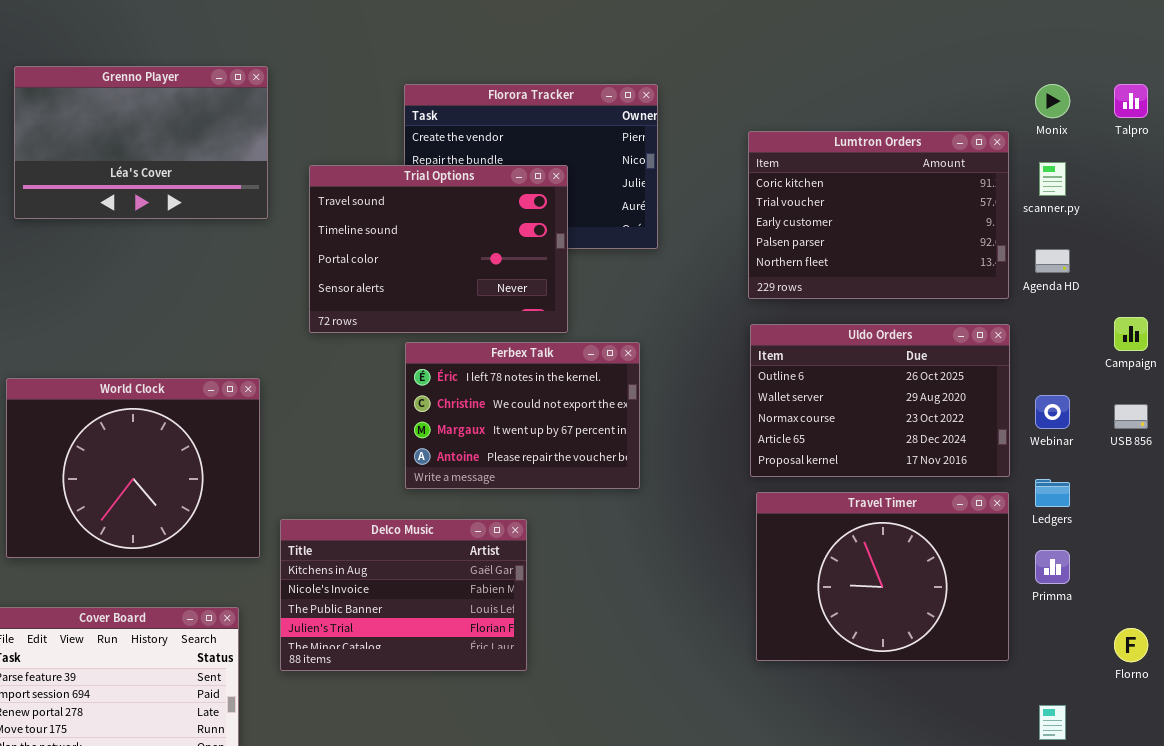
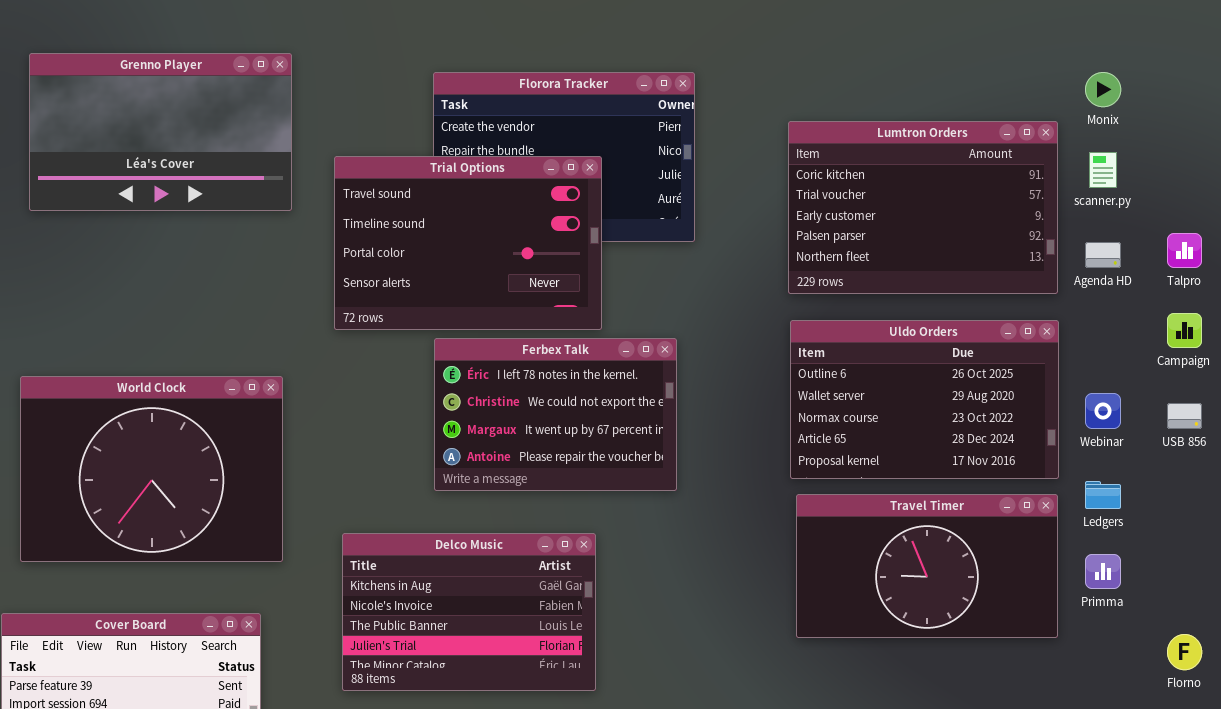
Talpro: [1114,84,1148,118] -> [1167,233,1202,268], moved
Travel Timer: [756,492,1009,661] -> [796,494,1058,638], resized
Delco Music: [280,519,527,671] -> [342,533,596,691], moved

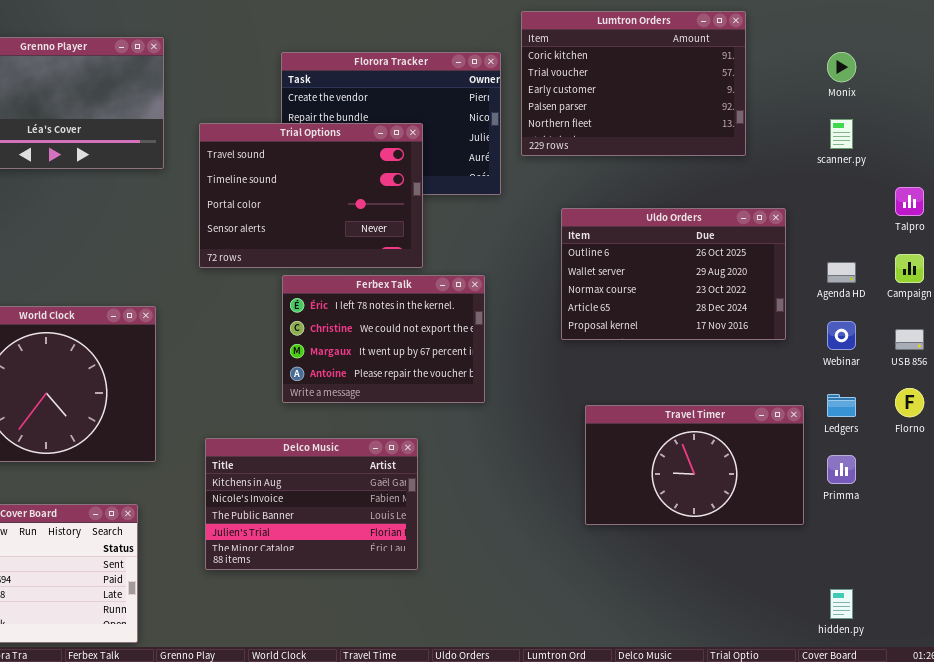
Lumtron Orders: [788,121,1058,294] -> [521,11,746,156], moved
Agenda HD: [1085,242,1121,268] -> [827,262,856,283], moved
Uldo Orders: [790,320,1059,479] -> [561,208,786,340], moved
Florno: [1167,634,1202,670] -> [895,388,924,417], moved

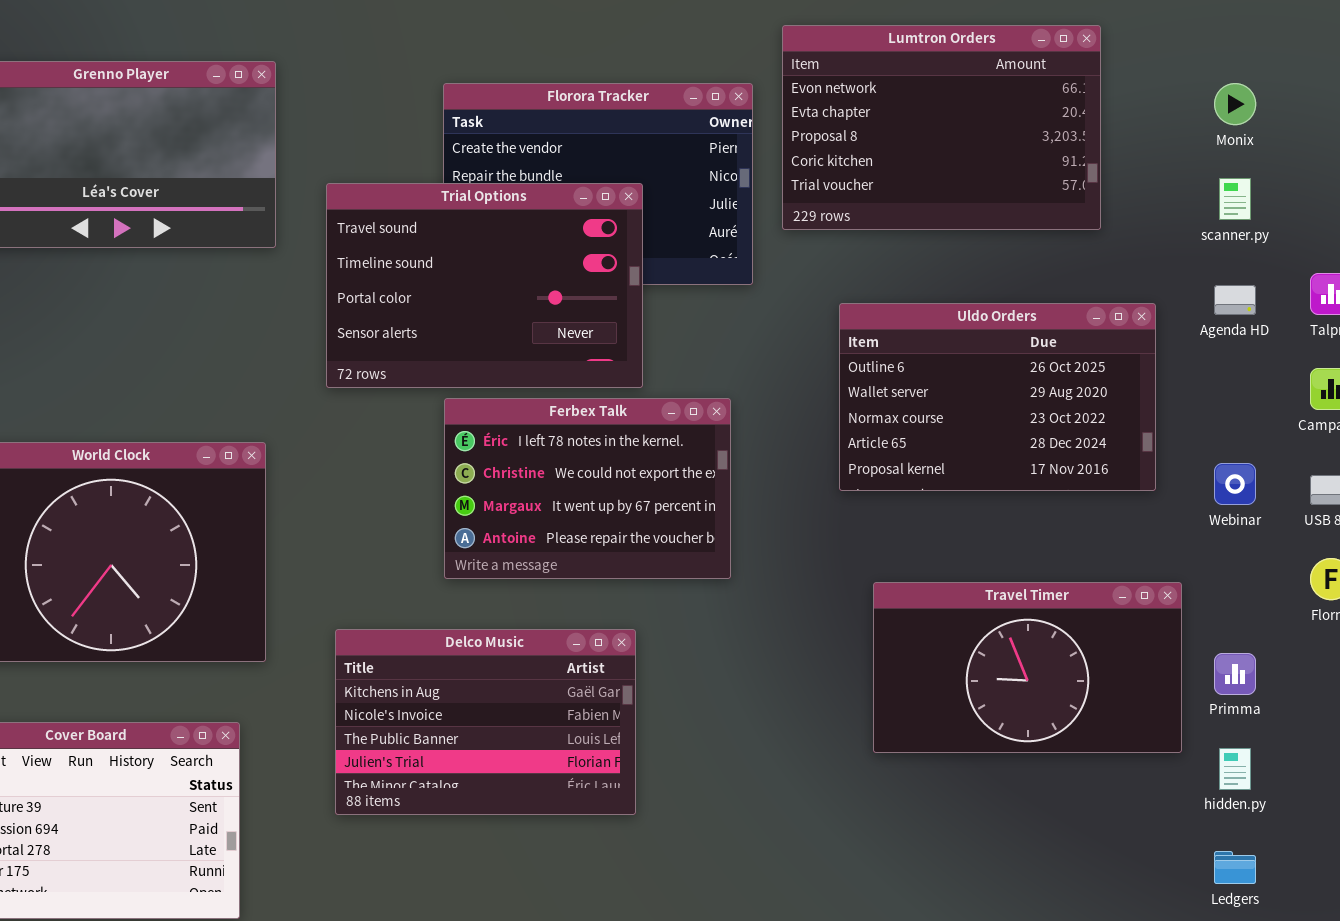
Lumtron Orders: [521,11,746,156] -> [782,25,1101,230], scrolled up 3 rows
Agenda HD: [827,262,856,283] -> [1214,285,1256,315], moved
Ledgers: [827,394,856,417] -> [1214,851,1256,884], moved
hidden.py: [830,589,853,619] -> [1219,748,1251,790], moved

